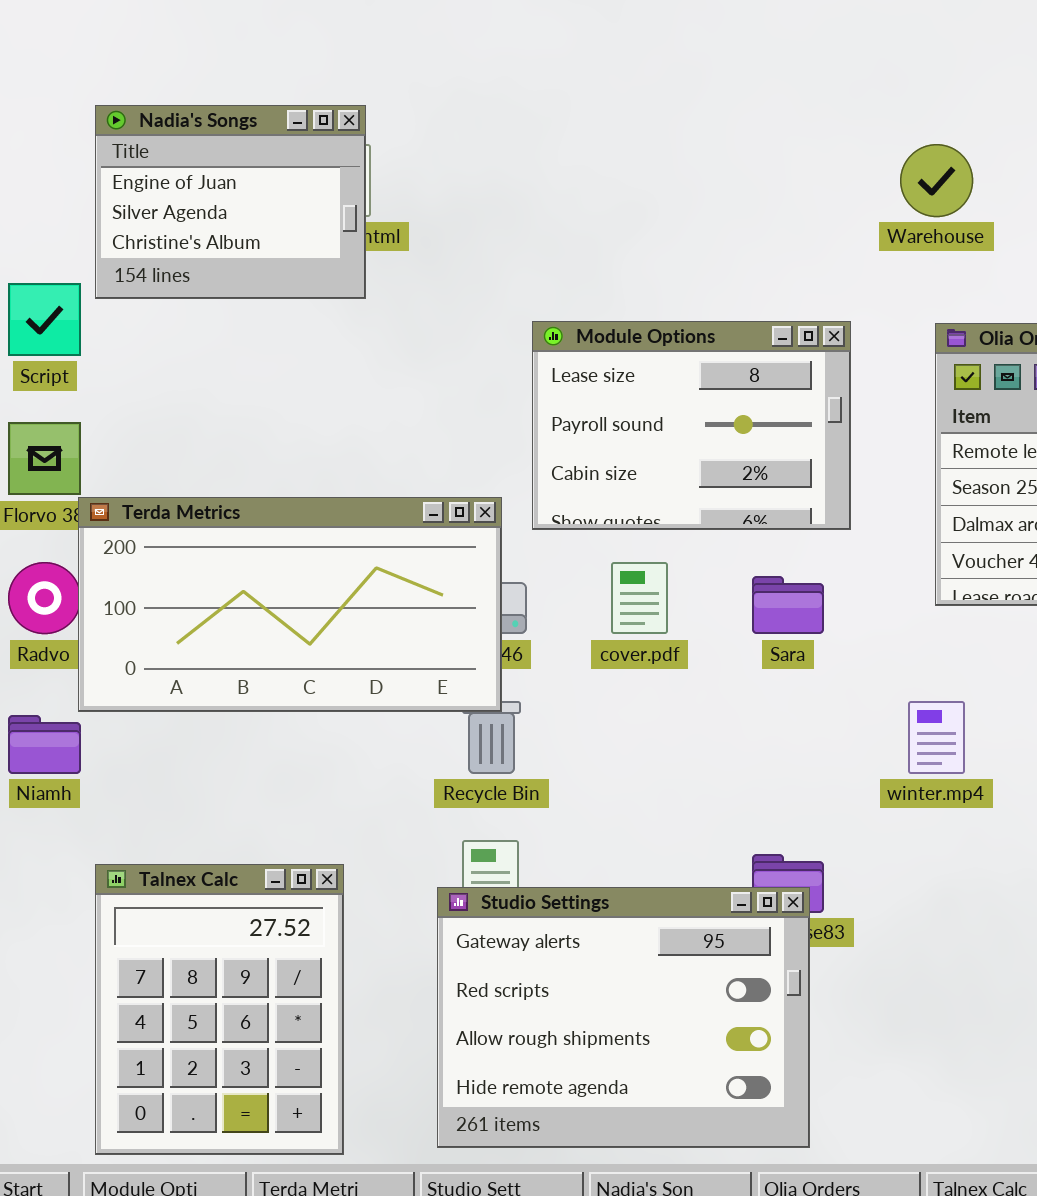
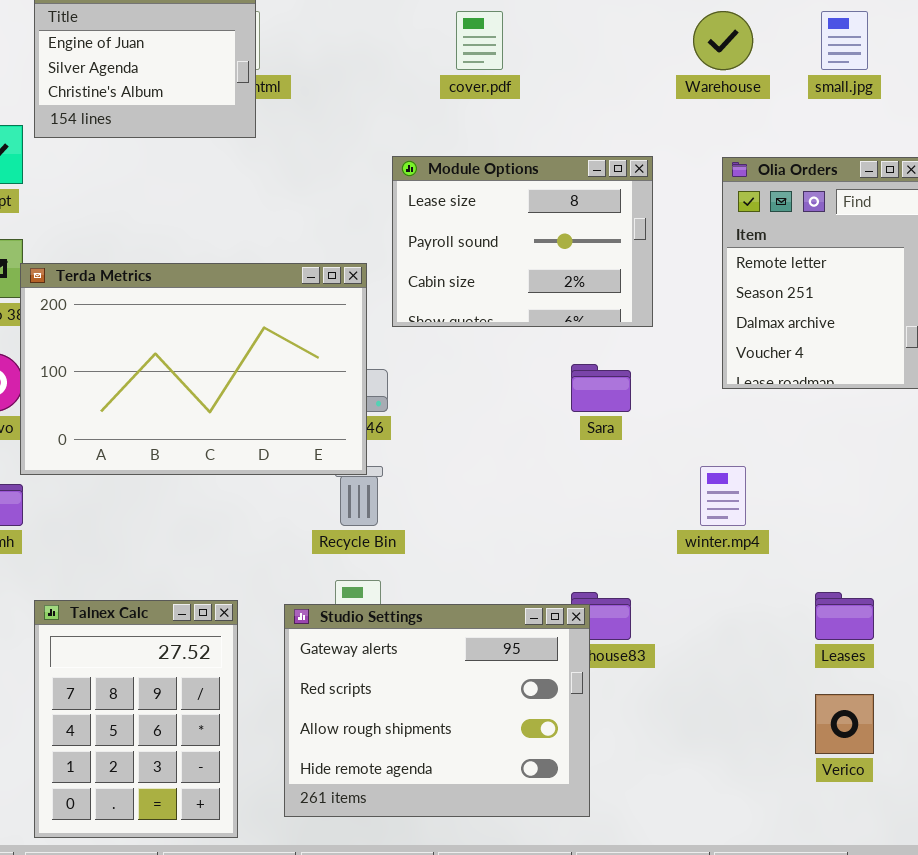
Terda Metrics: [78,497,502,712] -> [20,263,367,475], resized
cover.pdf: [611,562,668,634] -> [456,11,503,70], moved
Studio Settings: [437,887,810,1148] -> [284,604,590,817], moved

